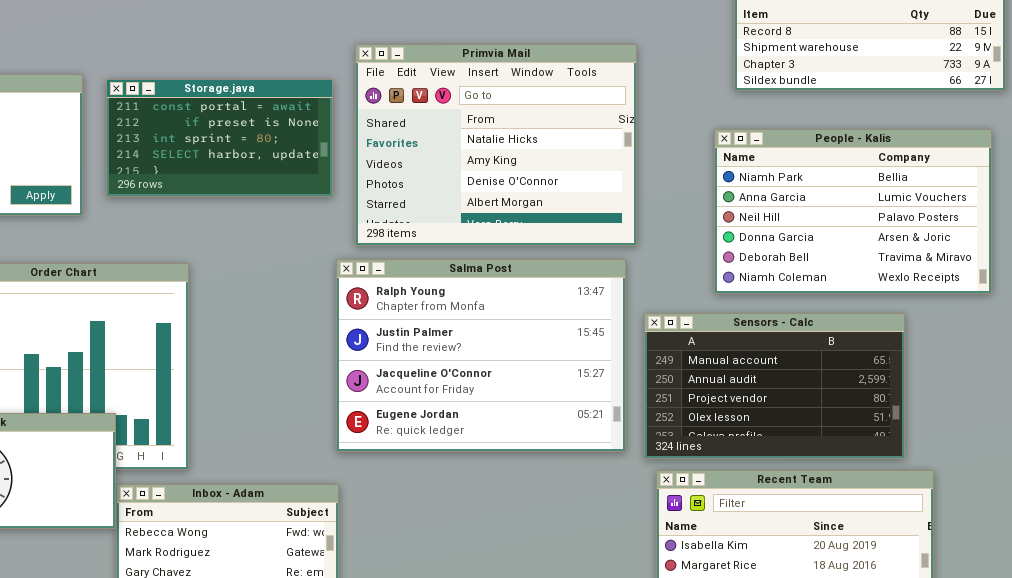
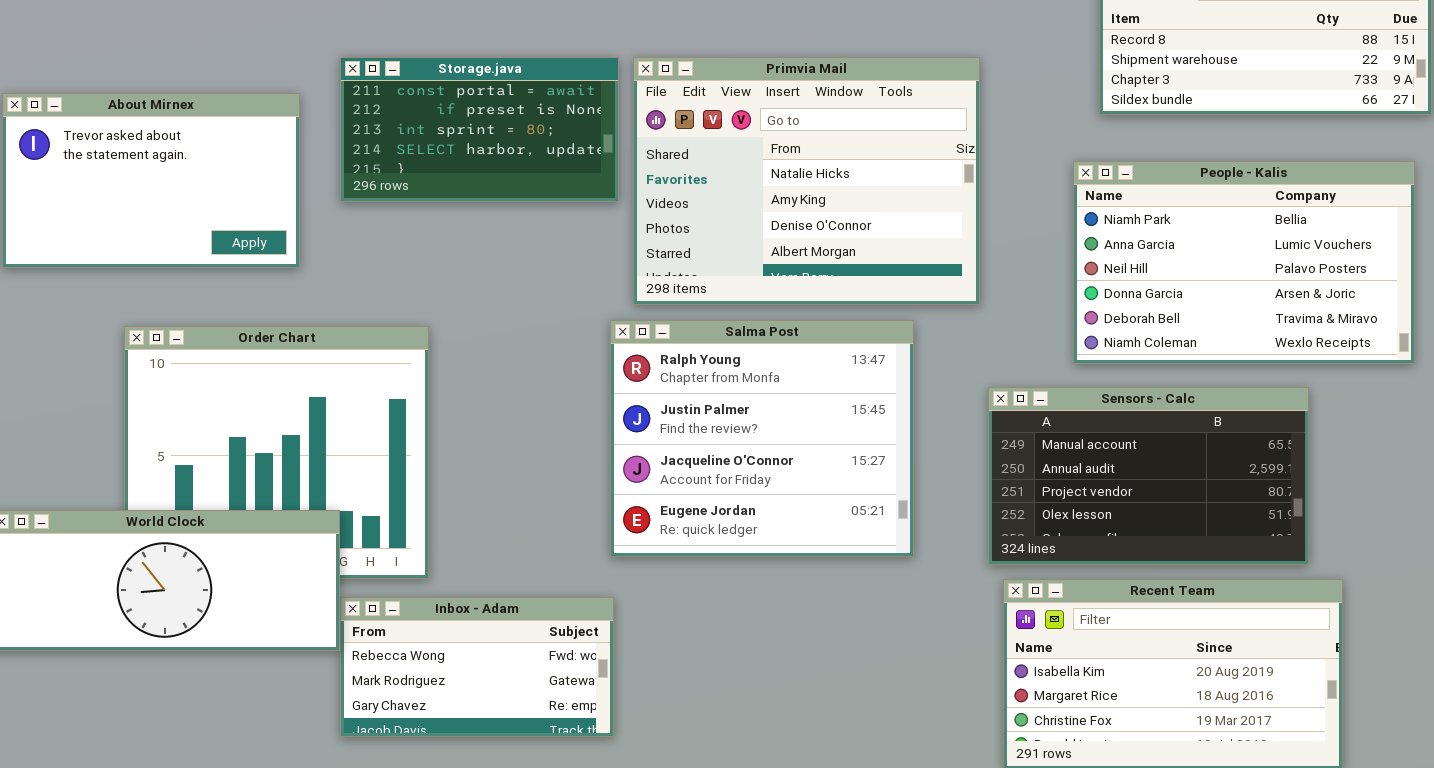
Storage.java: [106,79,333,197] -> [340,57,619,202], moved
Salma Post: [336,259,626,452] -> [610,320,914,557], resized

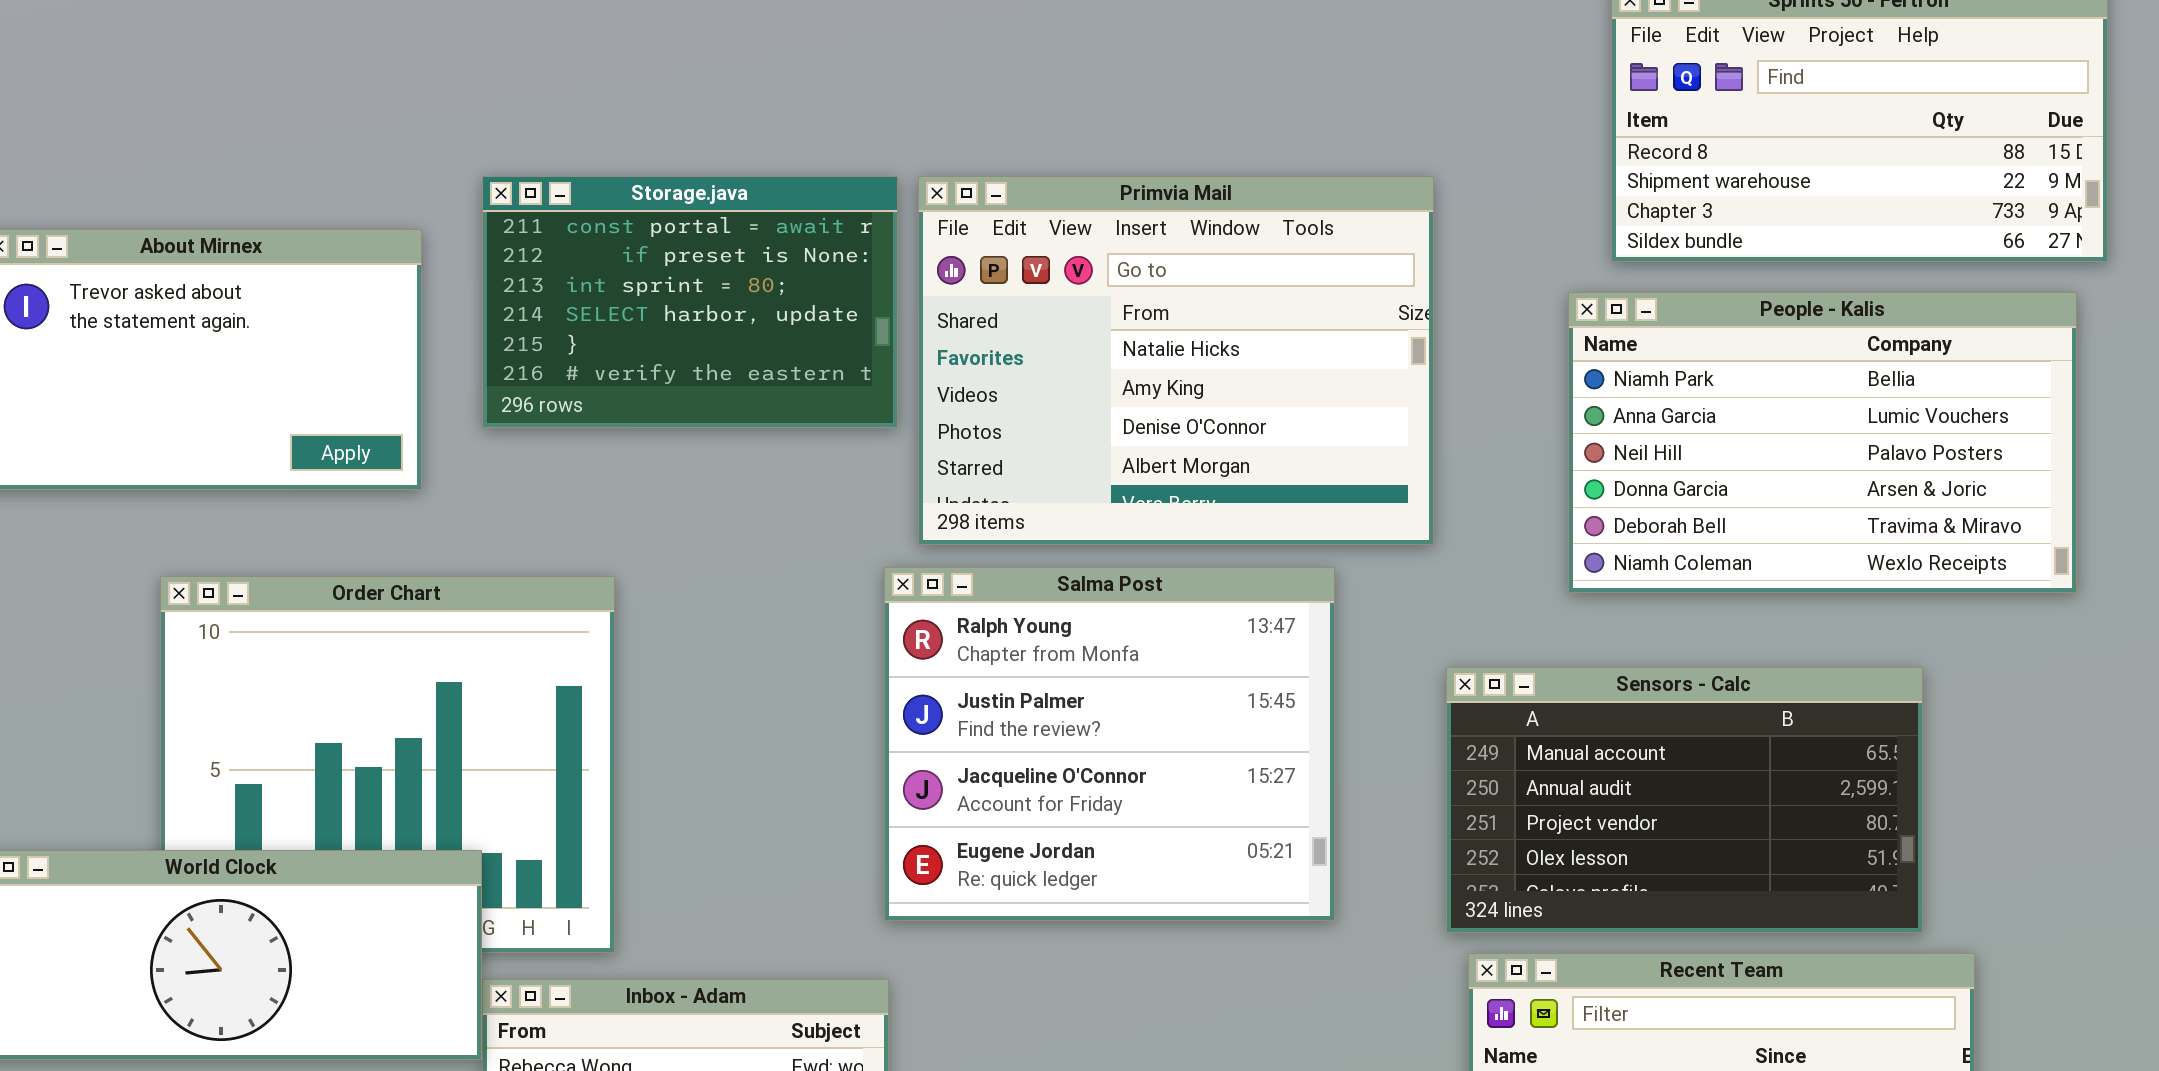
Storage.java: [340,57,619,202] -> [482,176,898,428], resized
People - Kalis: [1073,161,1415,364] -> [1568,292,2077,593], moved

